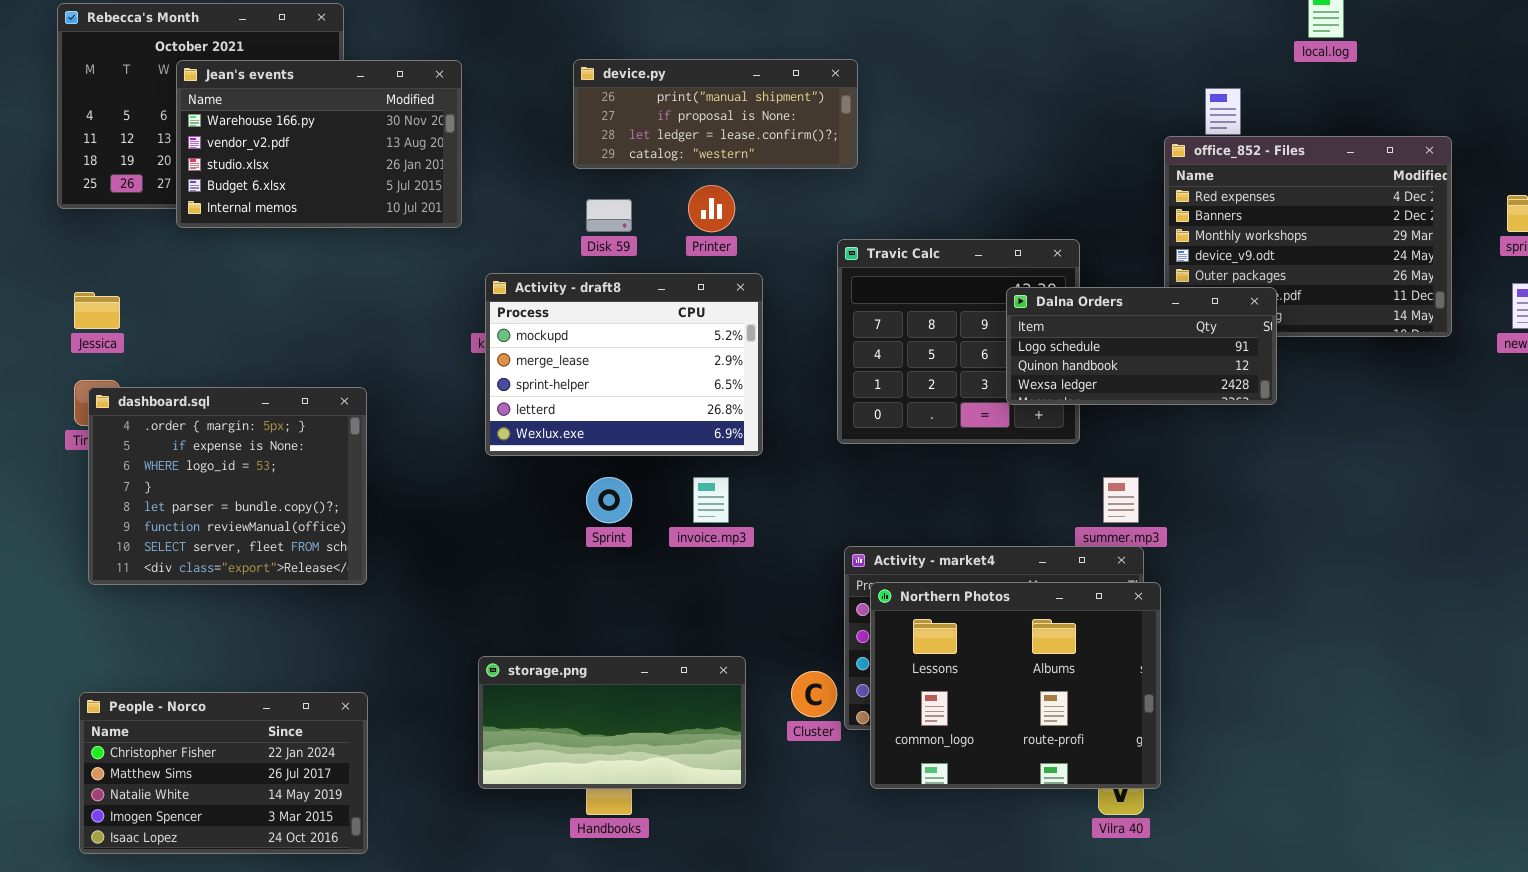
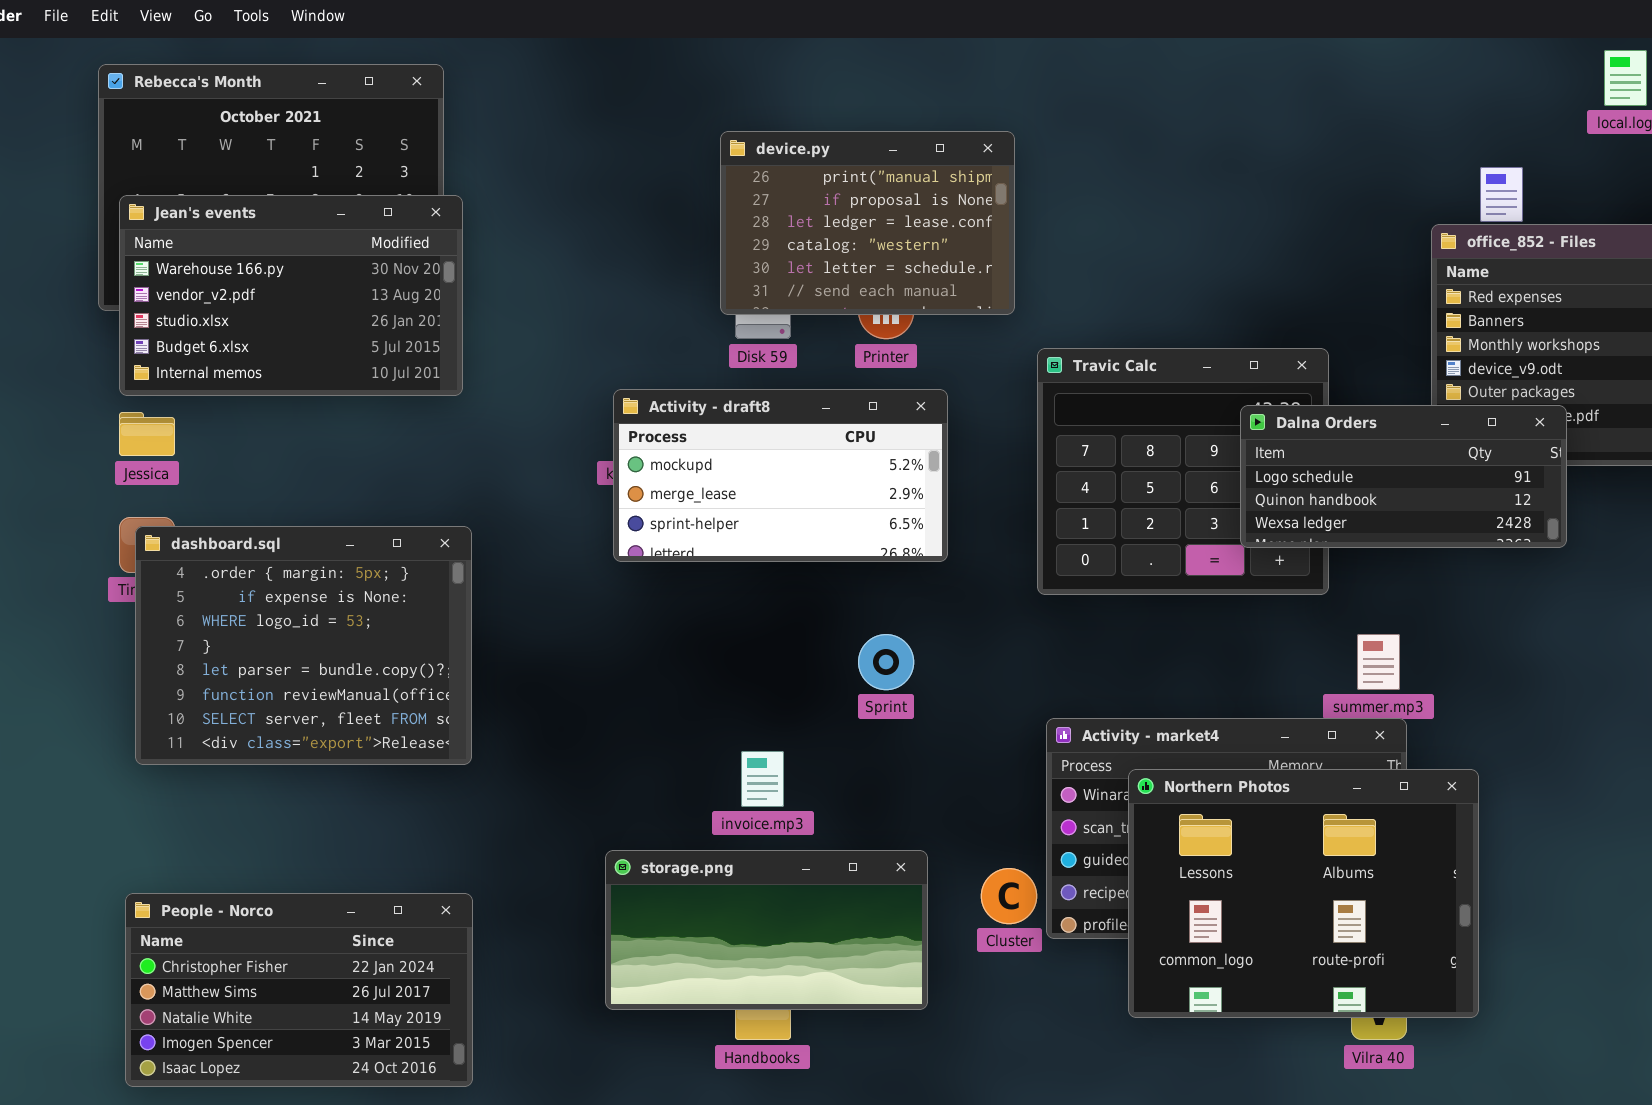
device.py: [573,59,858,169] -> [720,131,1015,315], resized
Jean's events: [176,60,462,228] -> [119,195,463,396], moved
Activity - draft8: [485,273,763,456] -> [613,389,948,562], resized
Sprint: [586,477,632,523] -> [858,634,914,690], moved
invoice.mp3: [693,477,729,523] -> [741,751,784,807], moved
Northern Photos: [870,582,1161,789] -> [1128,769,1479,1018], moved

